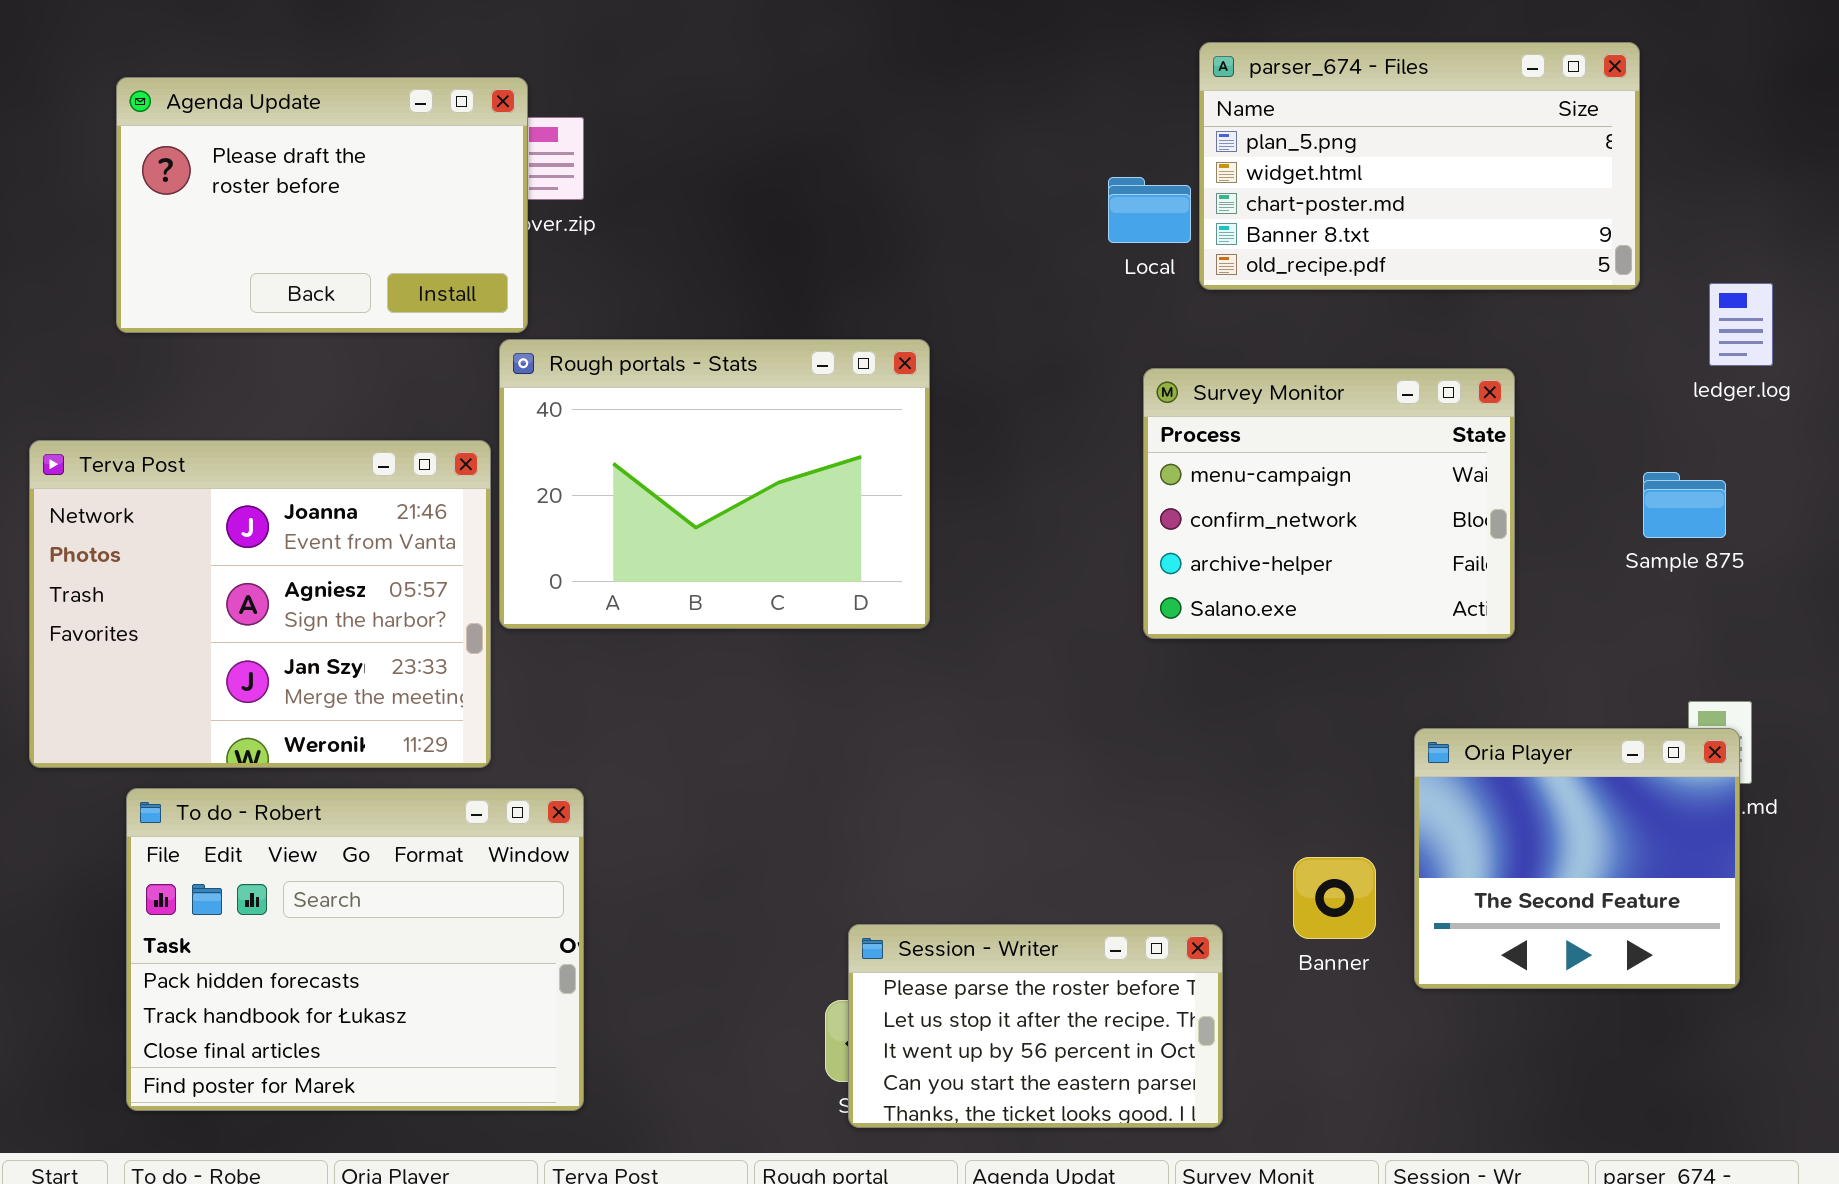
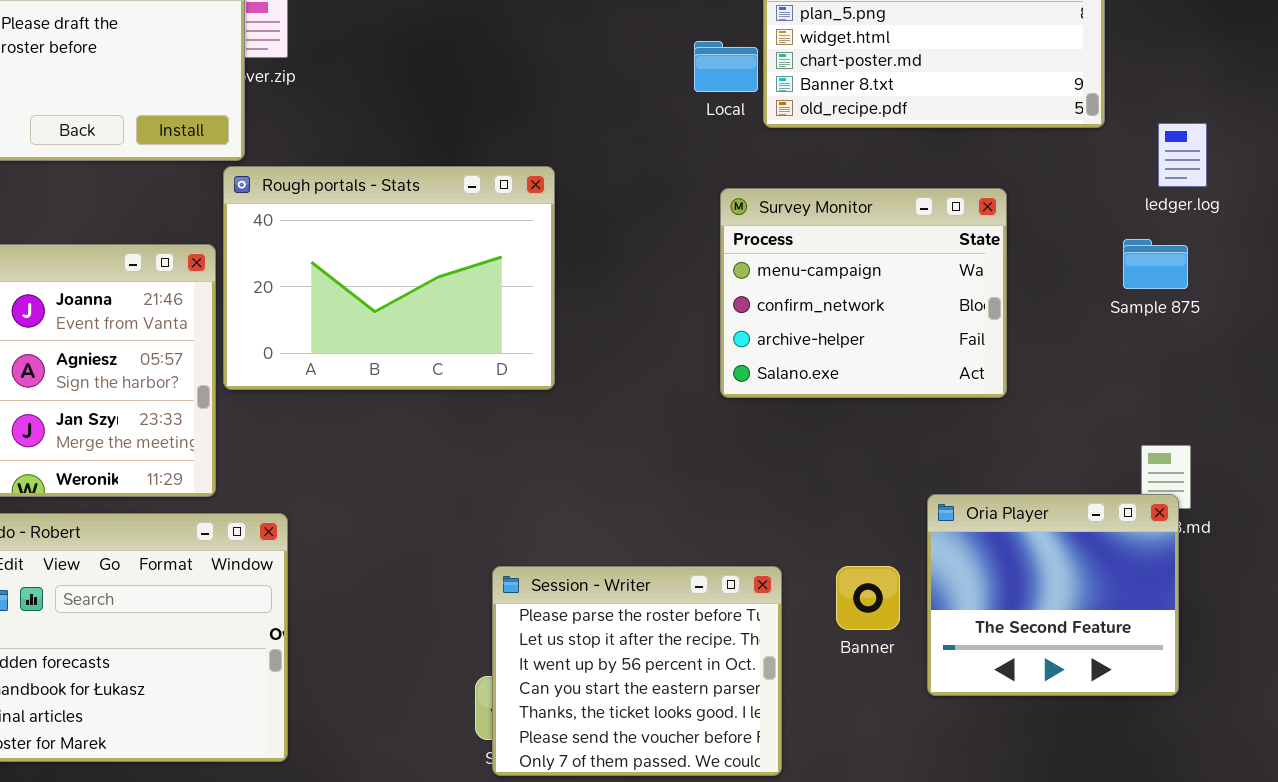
Sample 875: [1643,472,1726,538] -> [1123,239,1188,289], moved
Oria Player: [1414,728,1740,989] -> [927,494,1179,696], moved
Session - Writer: [848,924,1223,1128] -> [492,566,782,776], resized

